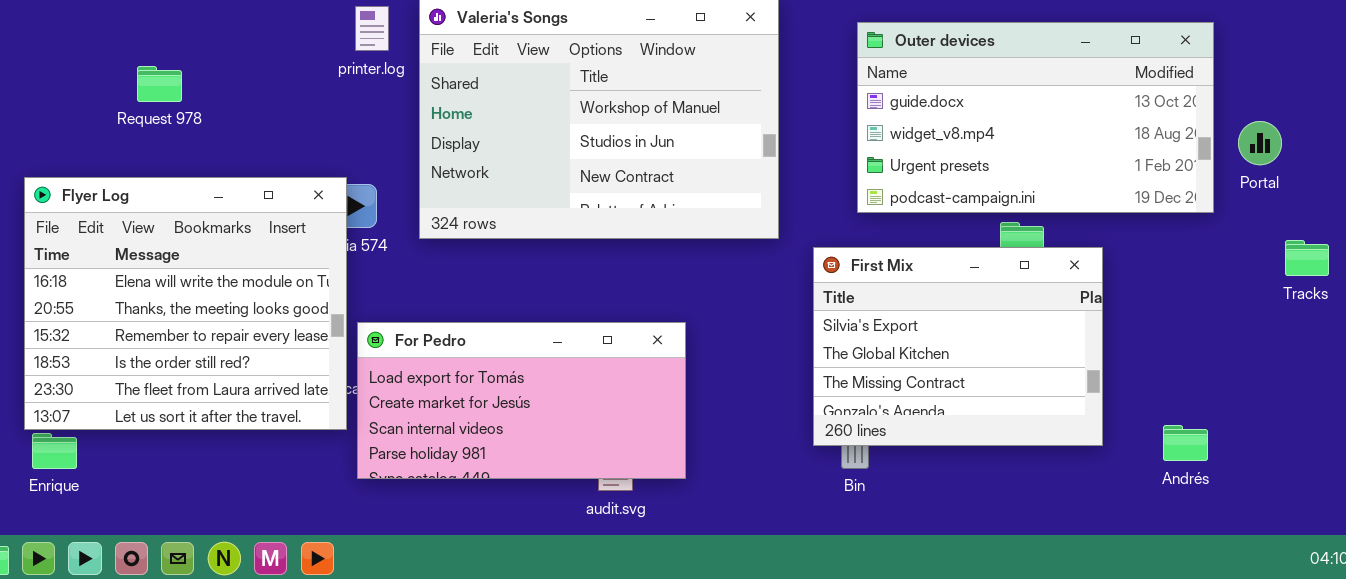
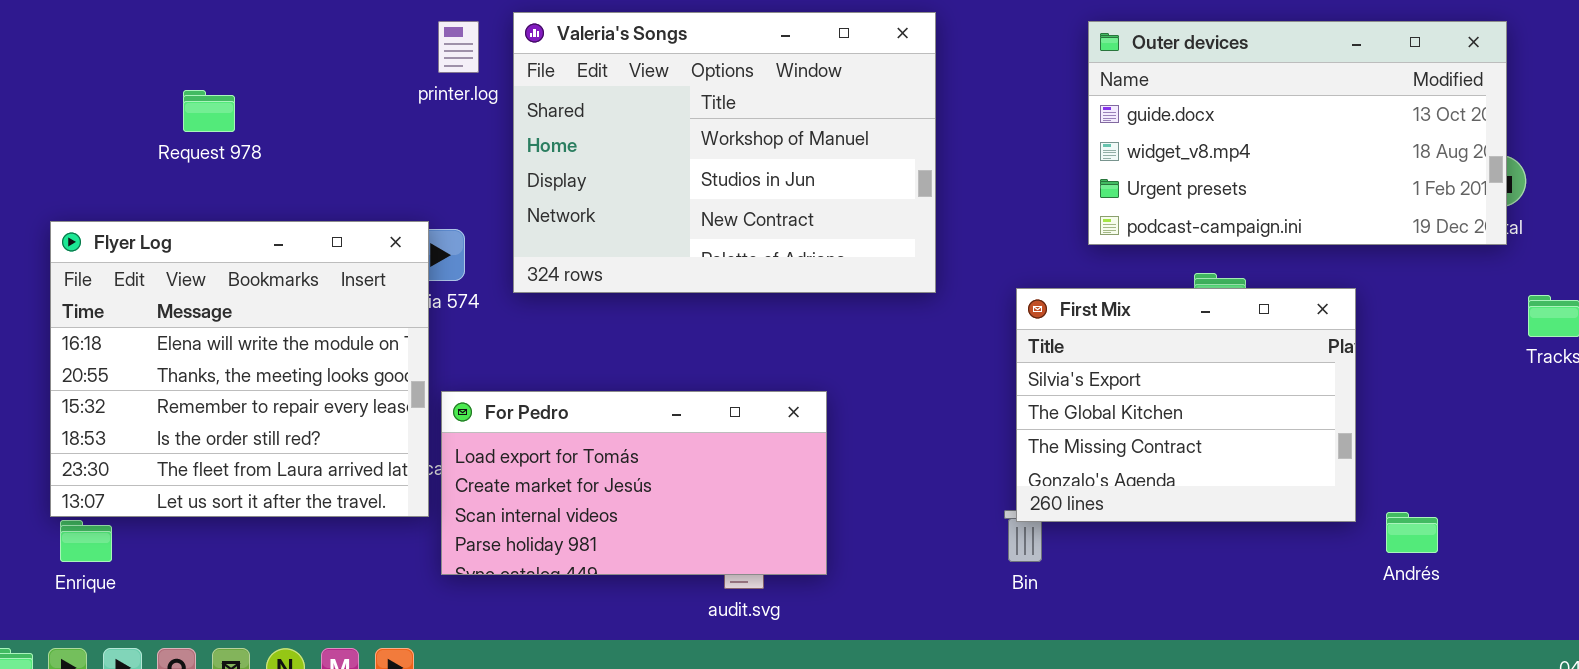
Outer devices: [857,22,1214,213] -> [1088,21,1507,245], moved
First Mix: [813,247,1103,446] -> [1016,288,1356,522], moved

